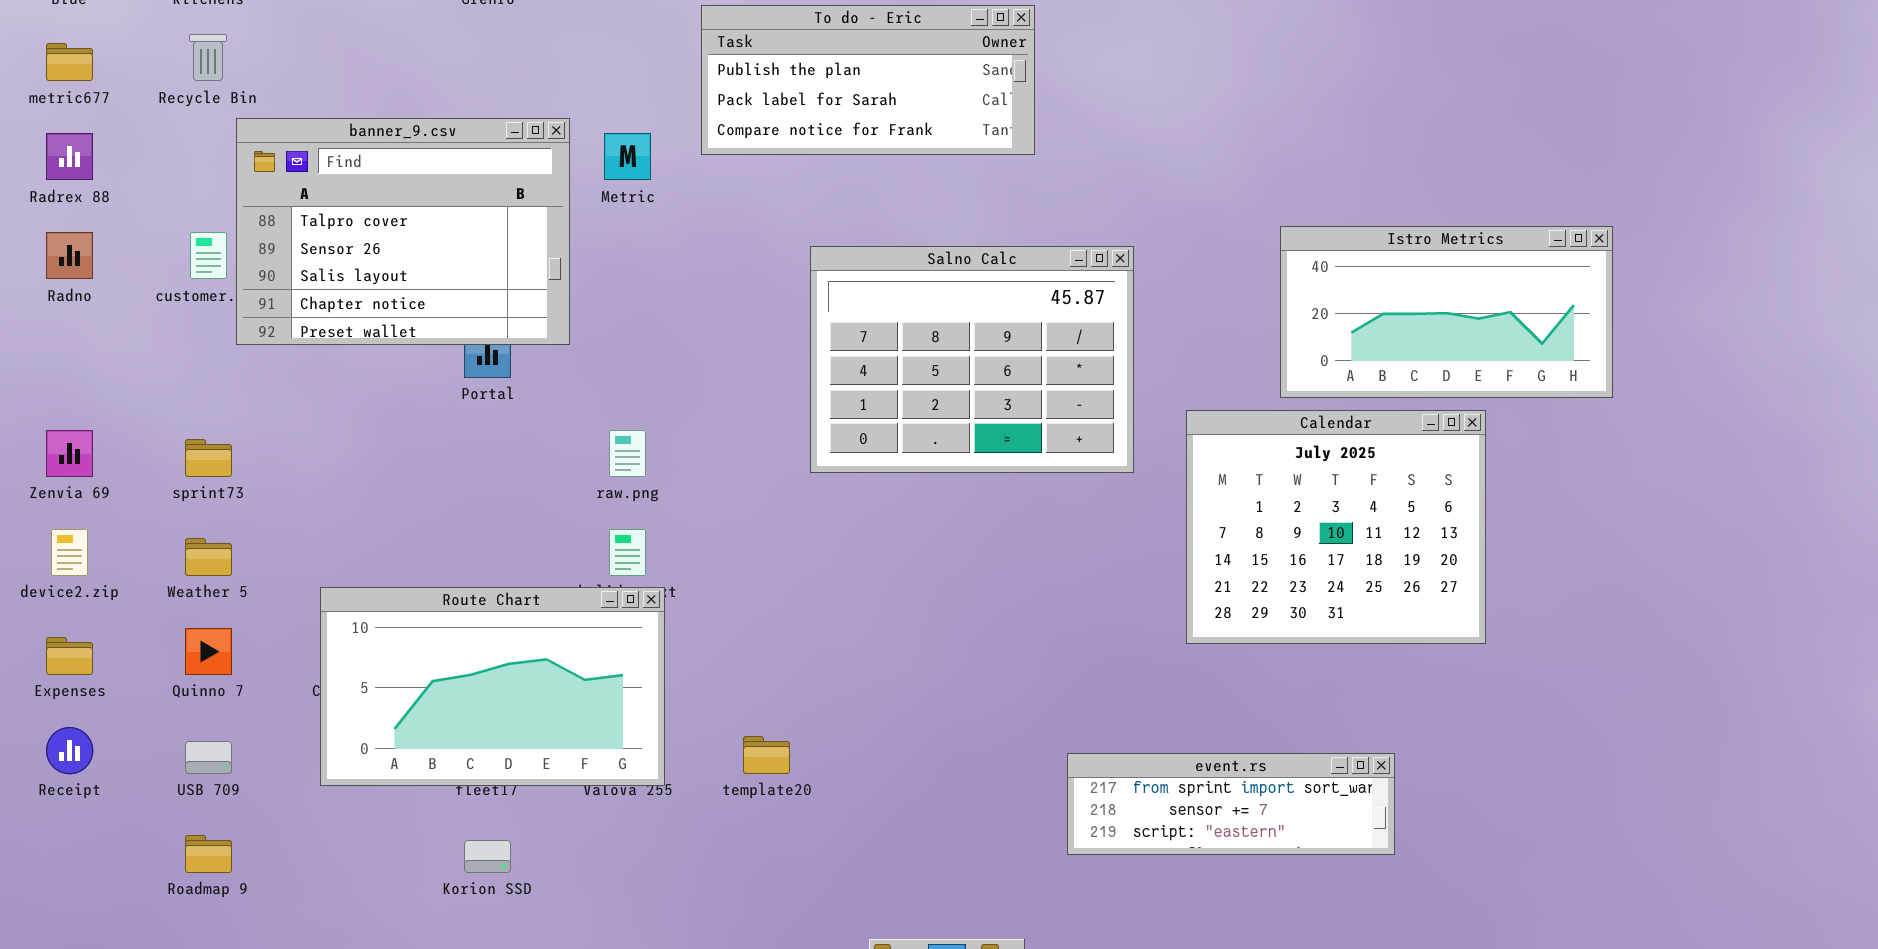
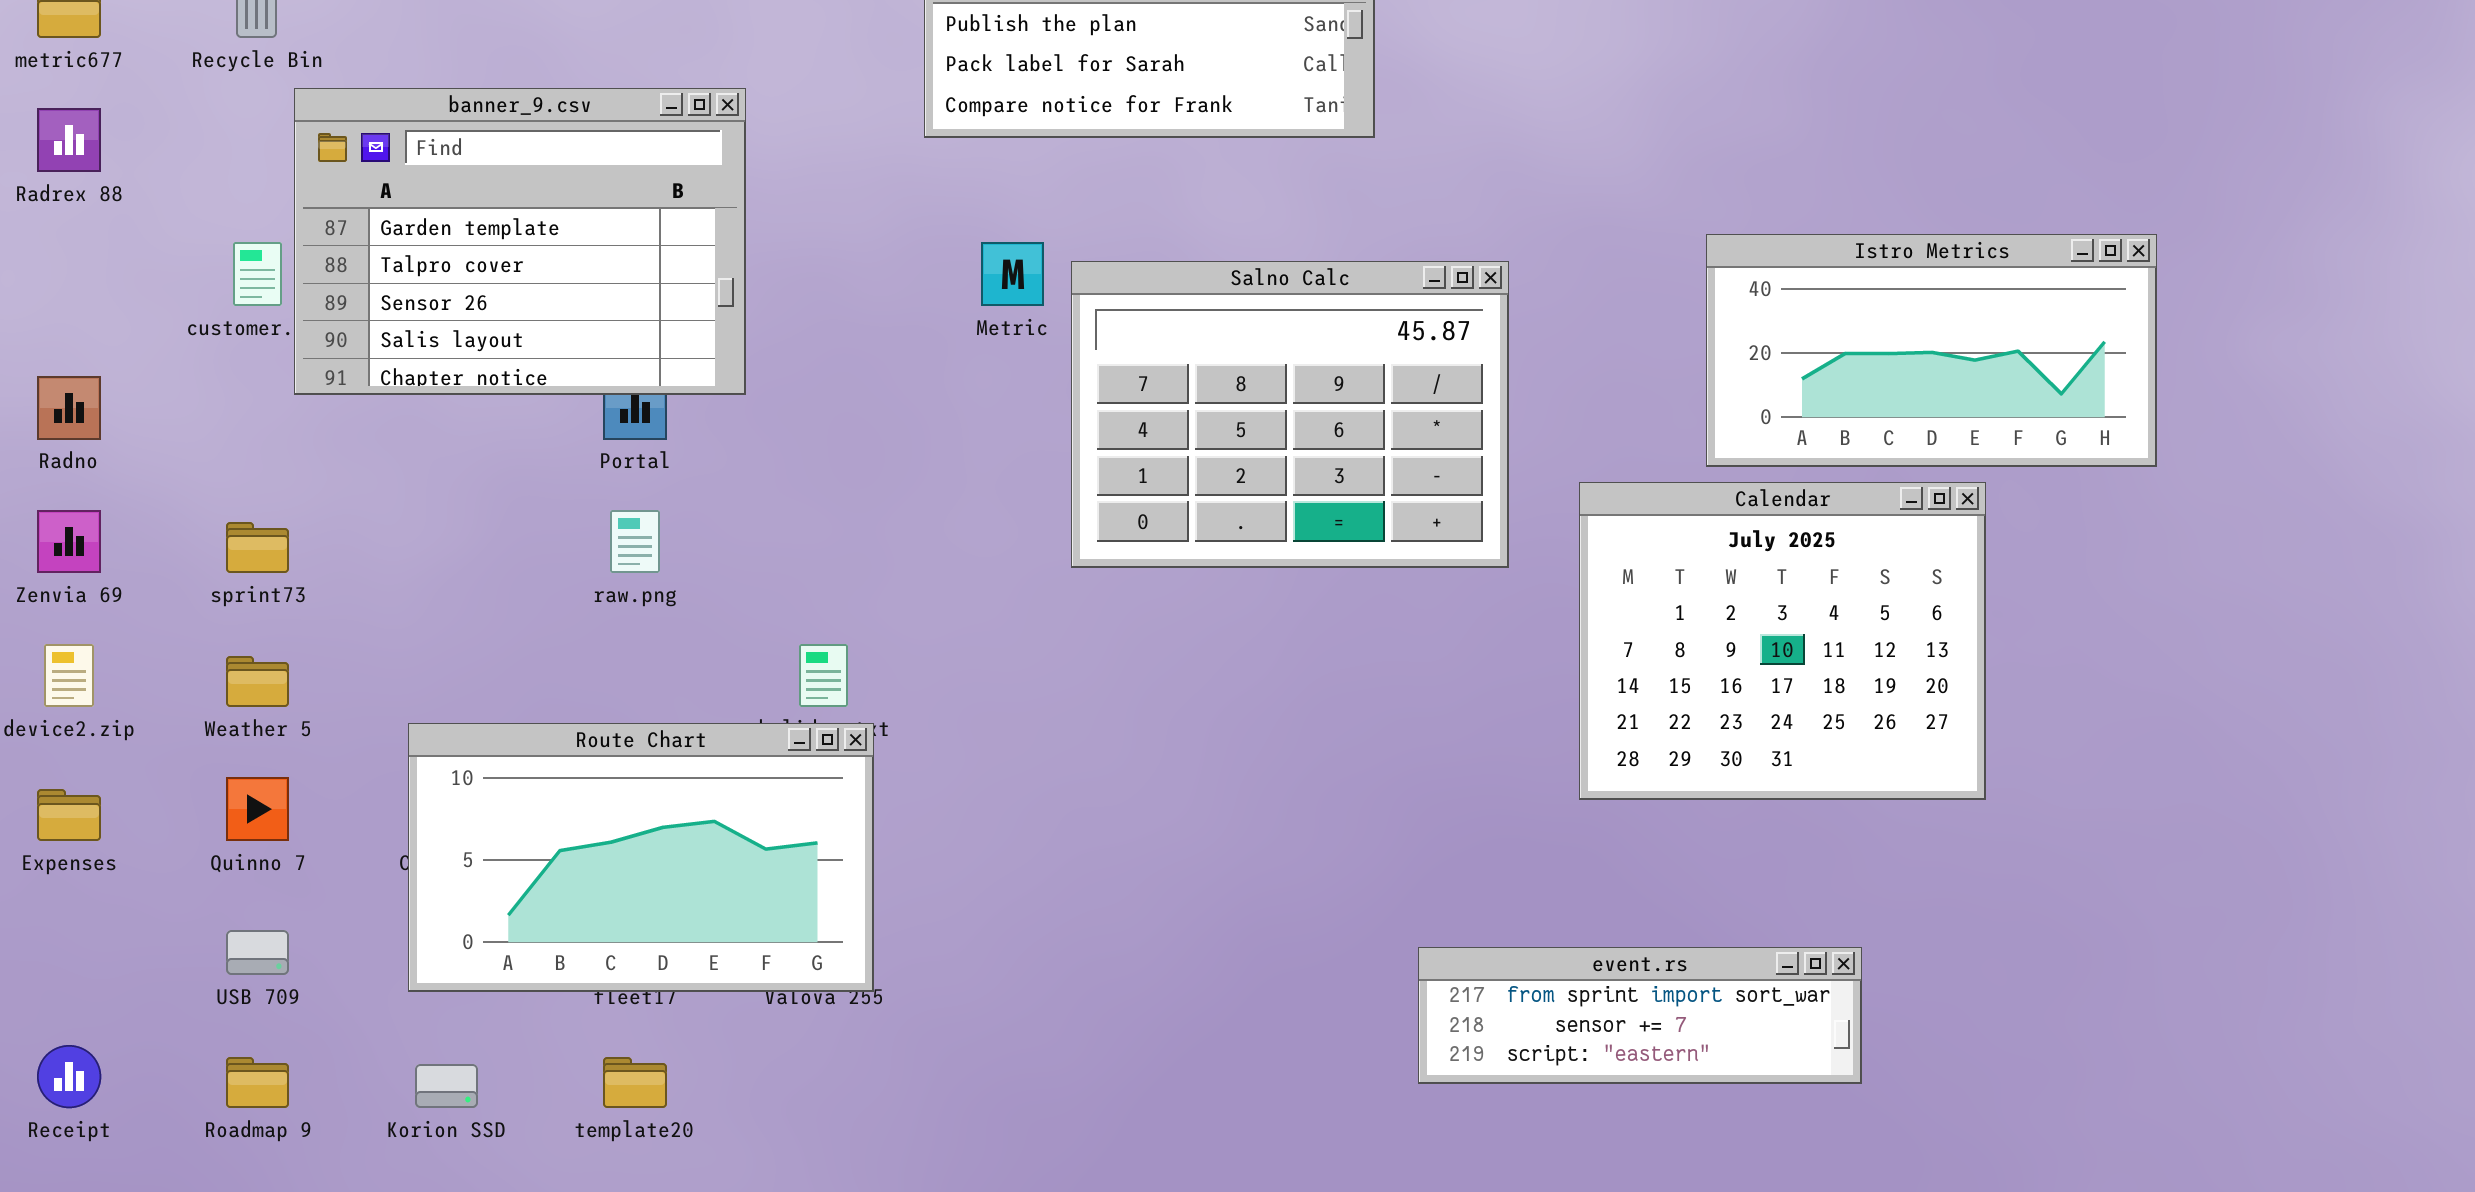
banner_9.csv: [236,118,570,345] -> [294,88,746,395], scrolled up 1 row
Metric: [604,133,651,180] -> [981,242,1044,306], moved
Radno: [46,232,93,279] -> [37,376,101,440], moved
raw.png: [609,430,646,477] -> [610,510,660,573], moved
Receipt: [46,727,93,774] -> [37,1045,101,1108], moved
template20: [743,736,790,774] -> [603,1057,667,1108], moved
Korion SSD: [464,840,511,873] -> [415,1064,478,1108], moved

